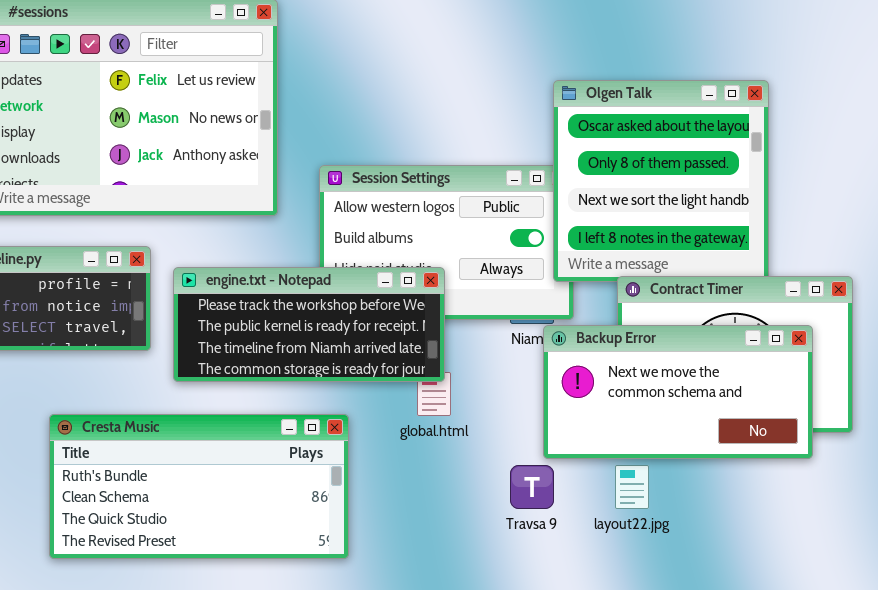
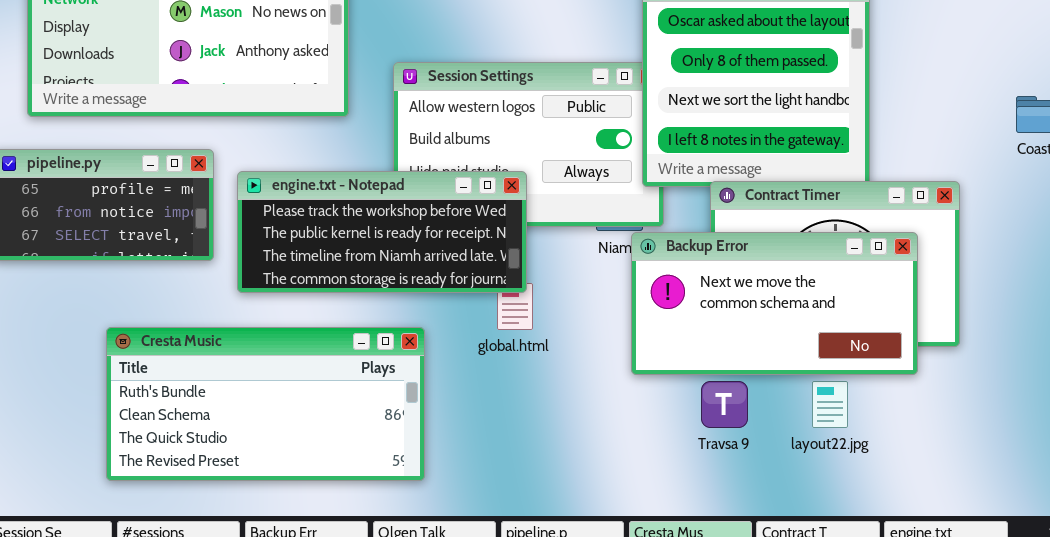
Travsa 9: [510,465,554,509] -> [701,381,748,428], moved
layout22.jpg: [615,465,649,509] -> [812,381,848,428], moved

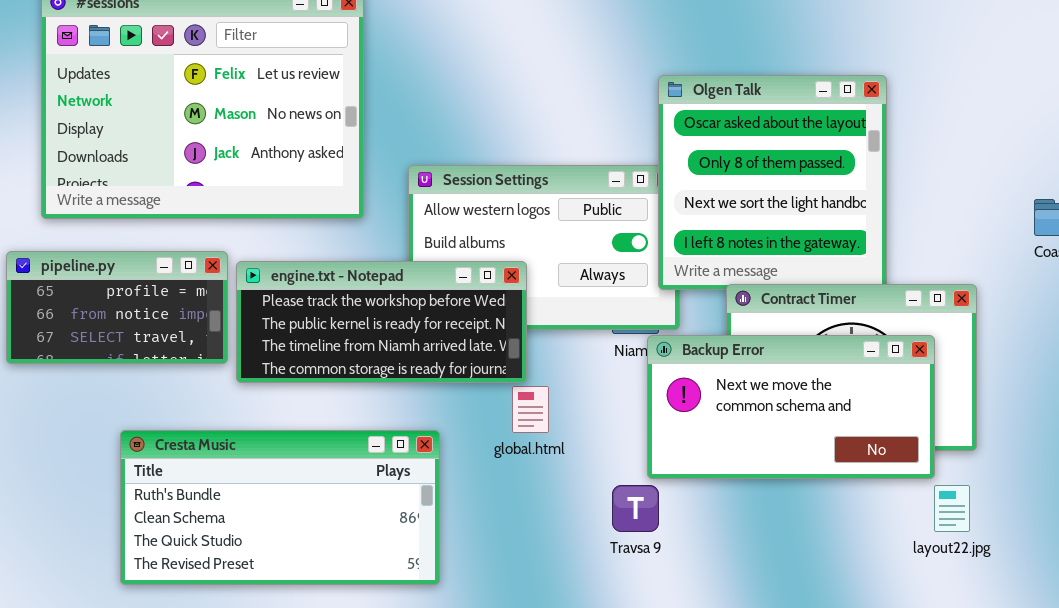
engine.txt - Notepad: [237,171,527,293] -> [236,261,527,383], moved
Travsa 9: [701,381,748,428] -> [612,485,659,532], moved
layout22.jpg: [812,381,848,428] -> [934,485,970,532], moved

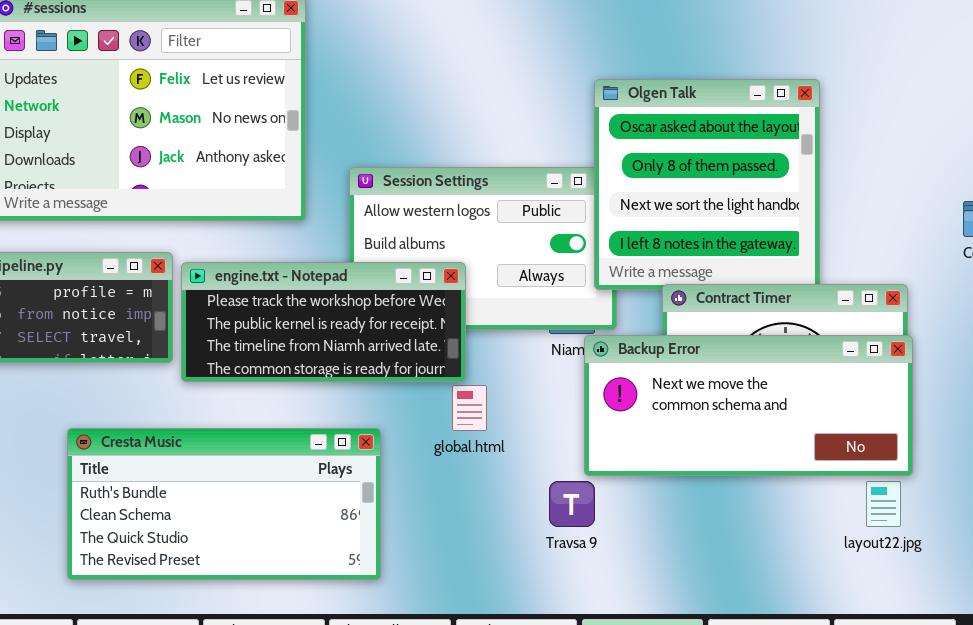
Backup Error: [647,335,935,479] -> [584,335,913,476], resized

